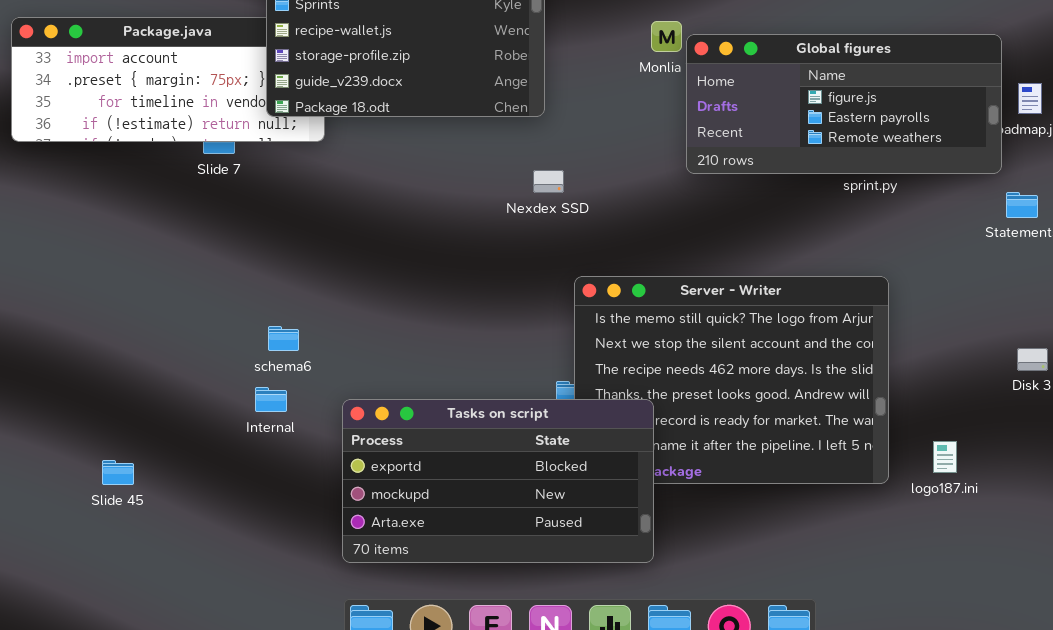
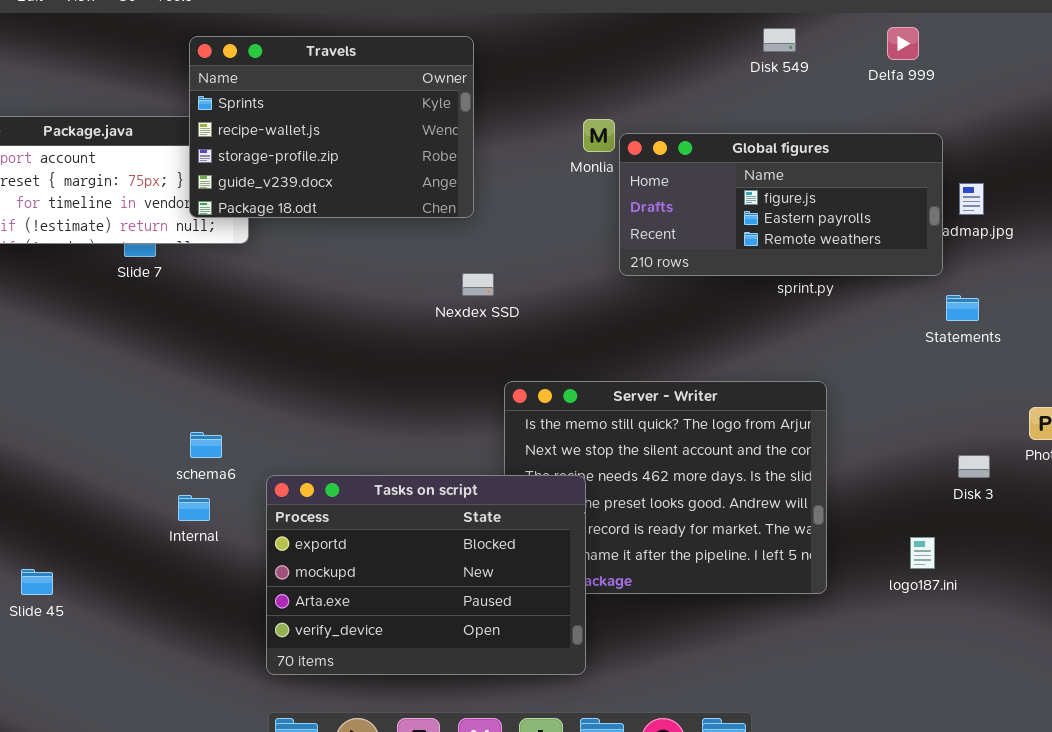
Tasks on script: [342,399,654,563] -> [266,475,586,675], resized
logo187.ini: [933,441,957,473] -> [910,537,935,569], moved

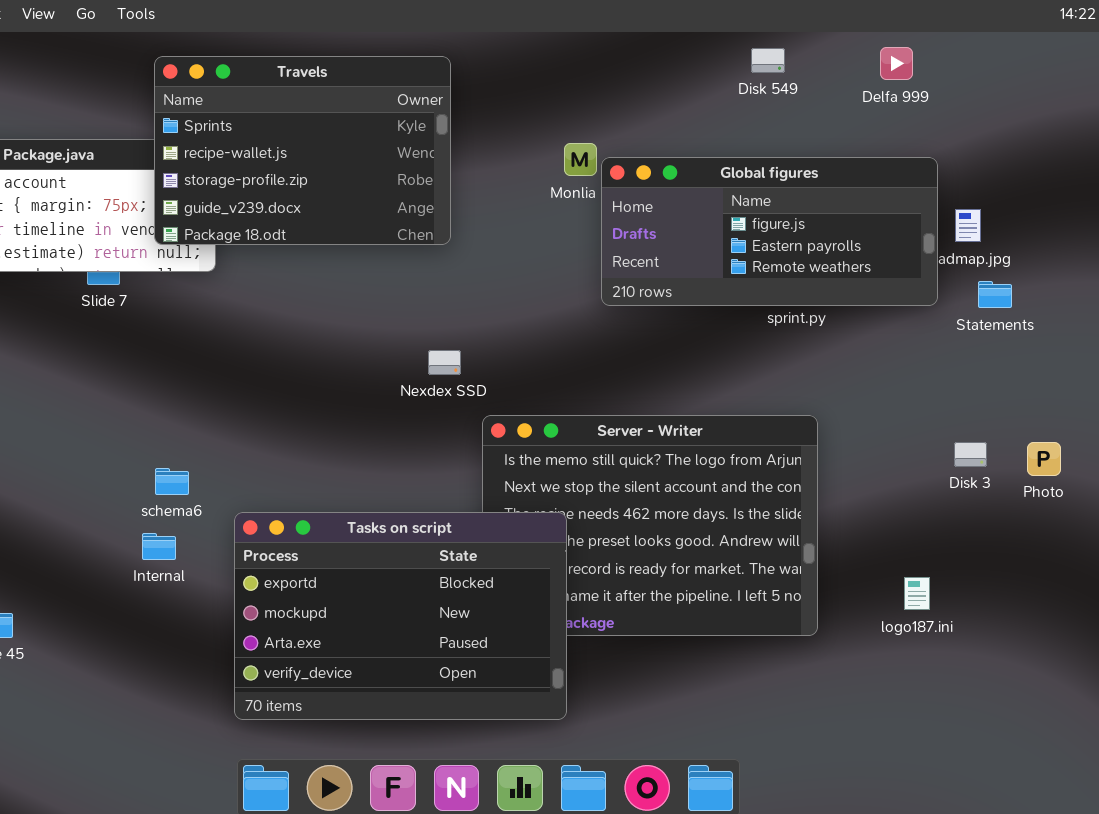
Nexdex SSD: [462,273,494,296] -> [428,350,461,375], moved
Statements: [946,295,979,321] -> [978,281,1012,308], moved
Disk 3: [958,455,990,478] -> [954,442,987,467], moved

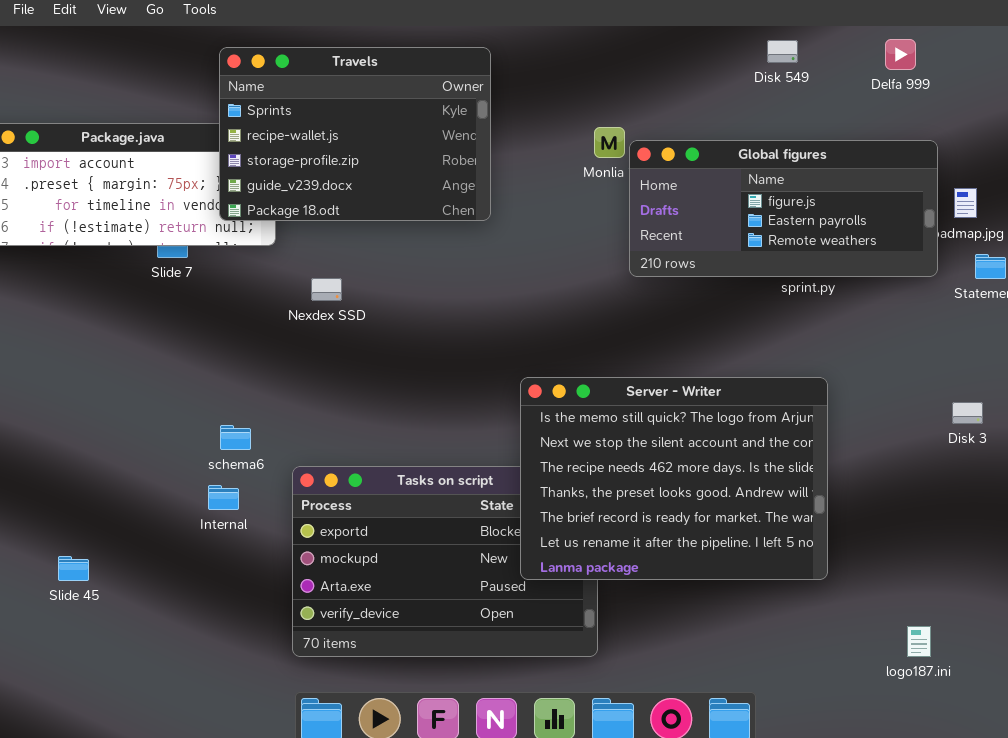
Nexdex SSD: [428,350,461,375] -> [311,278,342,301], moved
Server - Writer: [482,415,818,636] -> [520,377,828,580], raised
logo187.ini: [904,577,930,610] -> [907,626,931,657], moved

